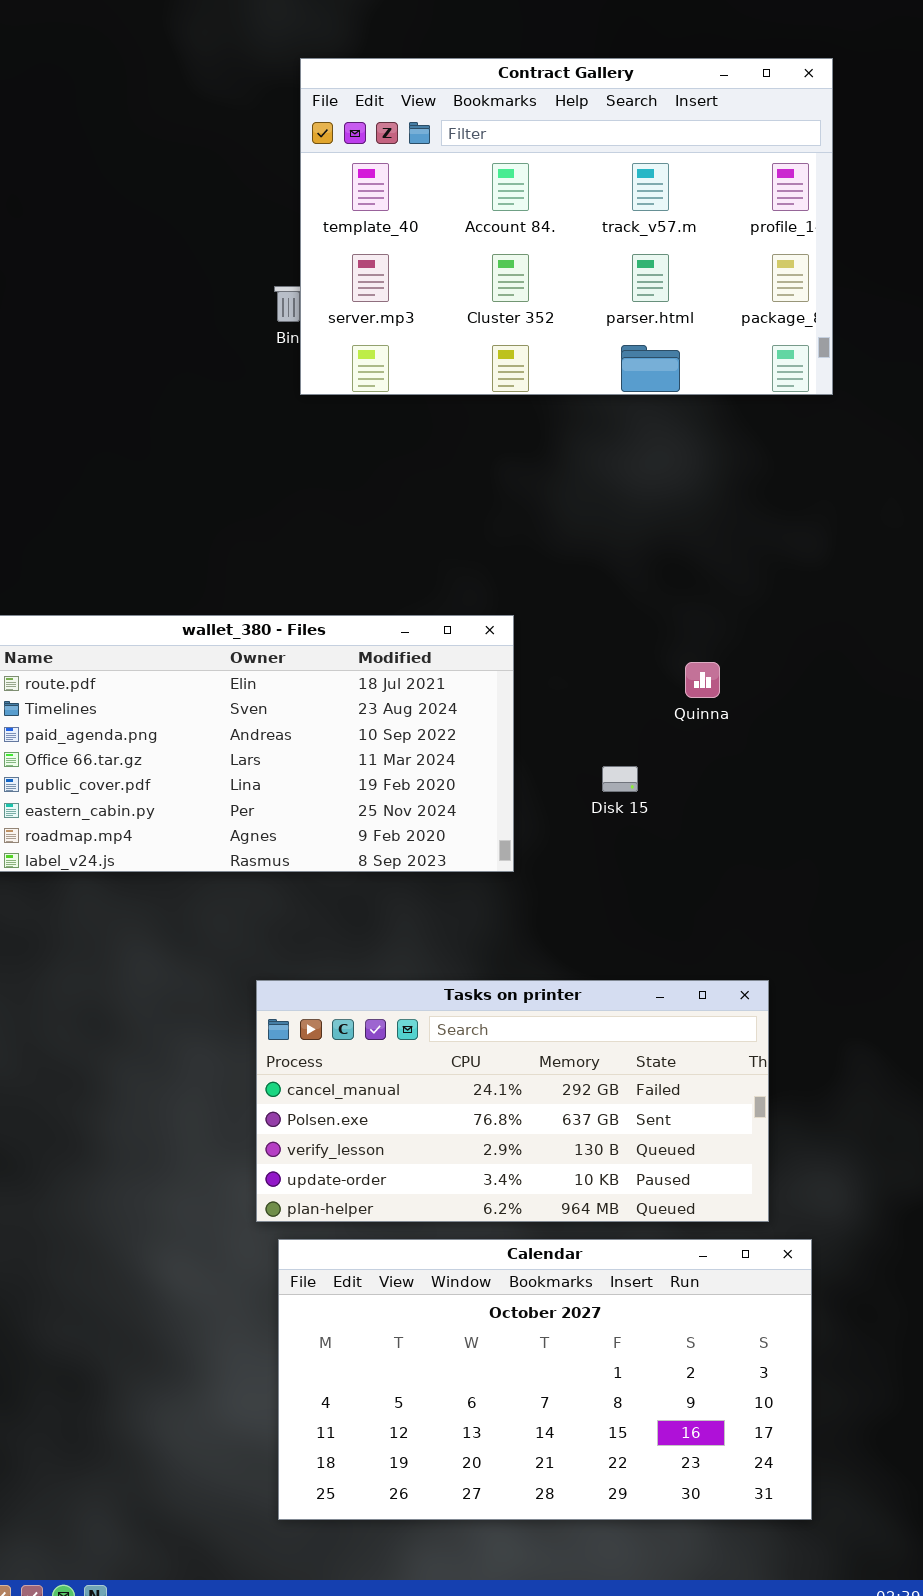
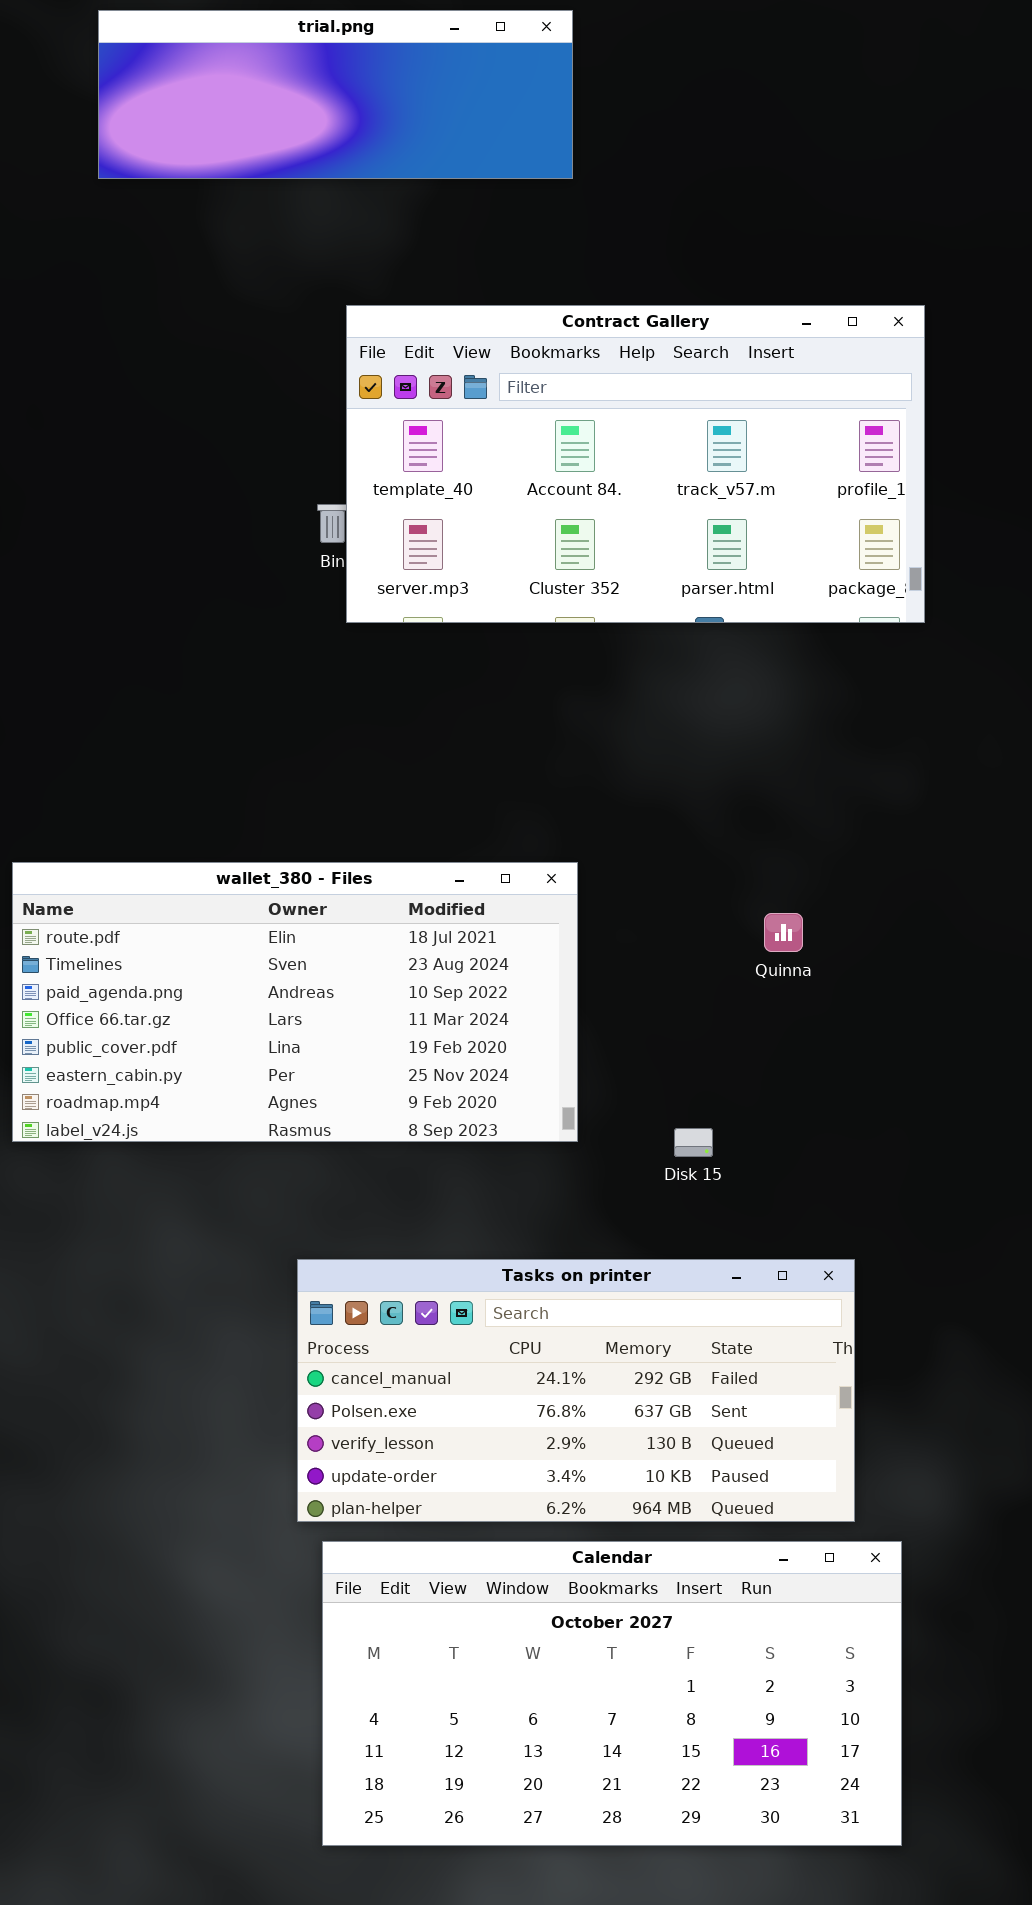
Contract Gallery: [300,58,833,395] -> [346,305,925,623], resized
Disk 15: [602,766,638,792] -> [674,1128,713,1157], moved

